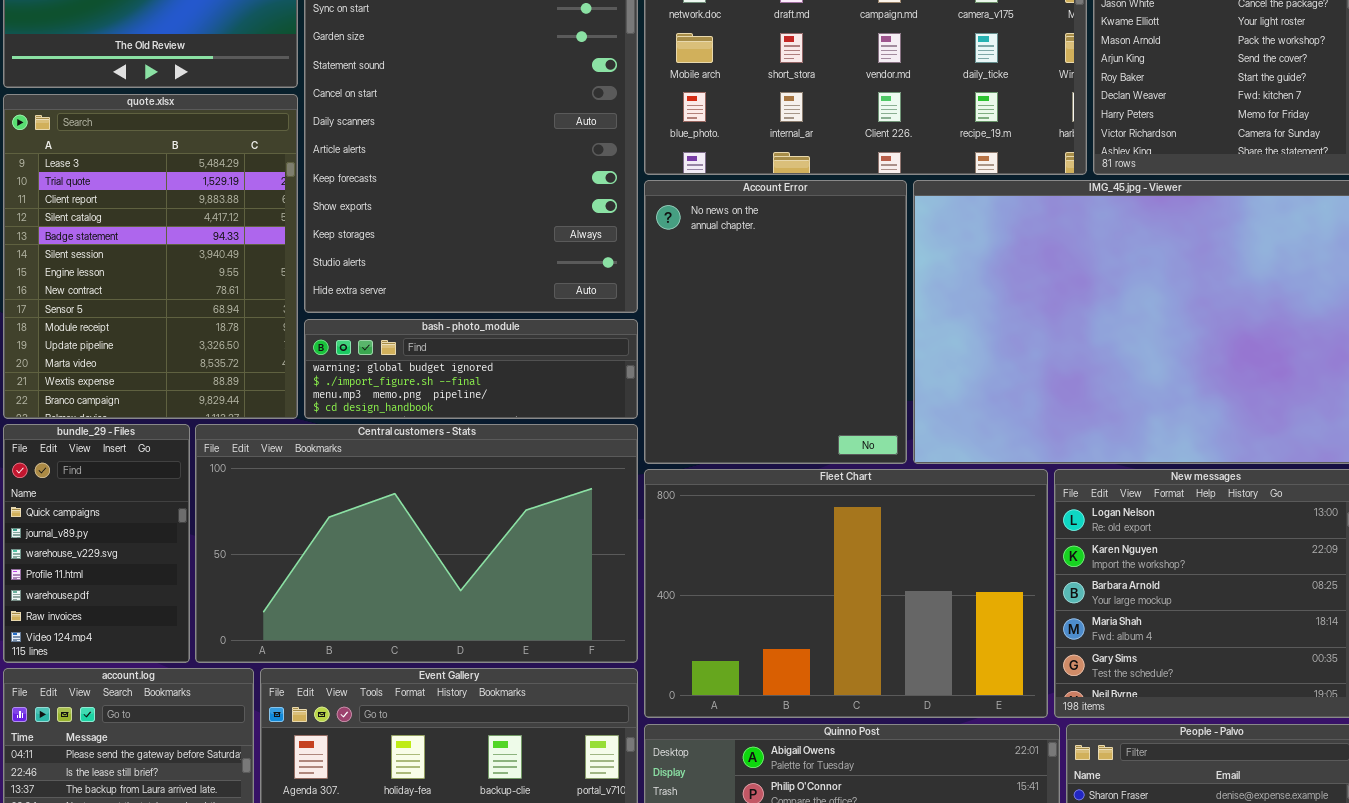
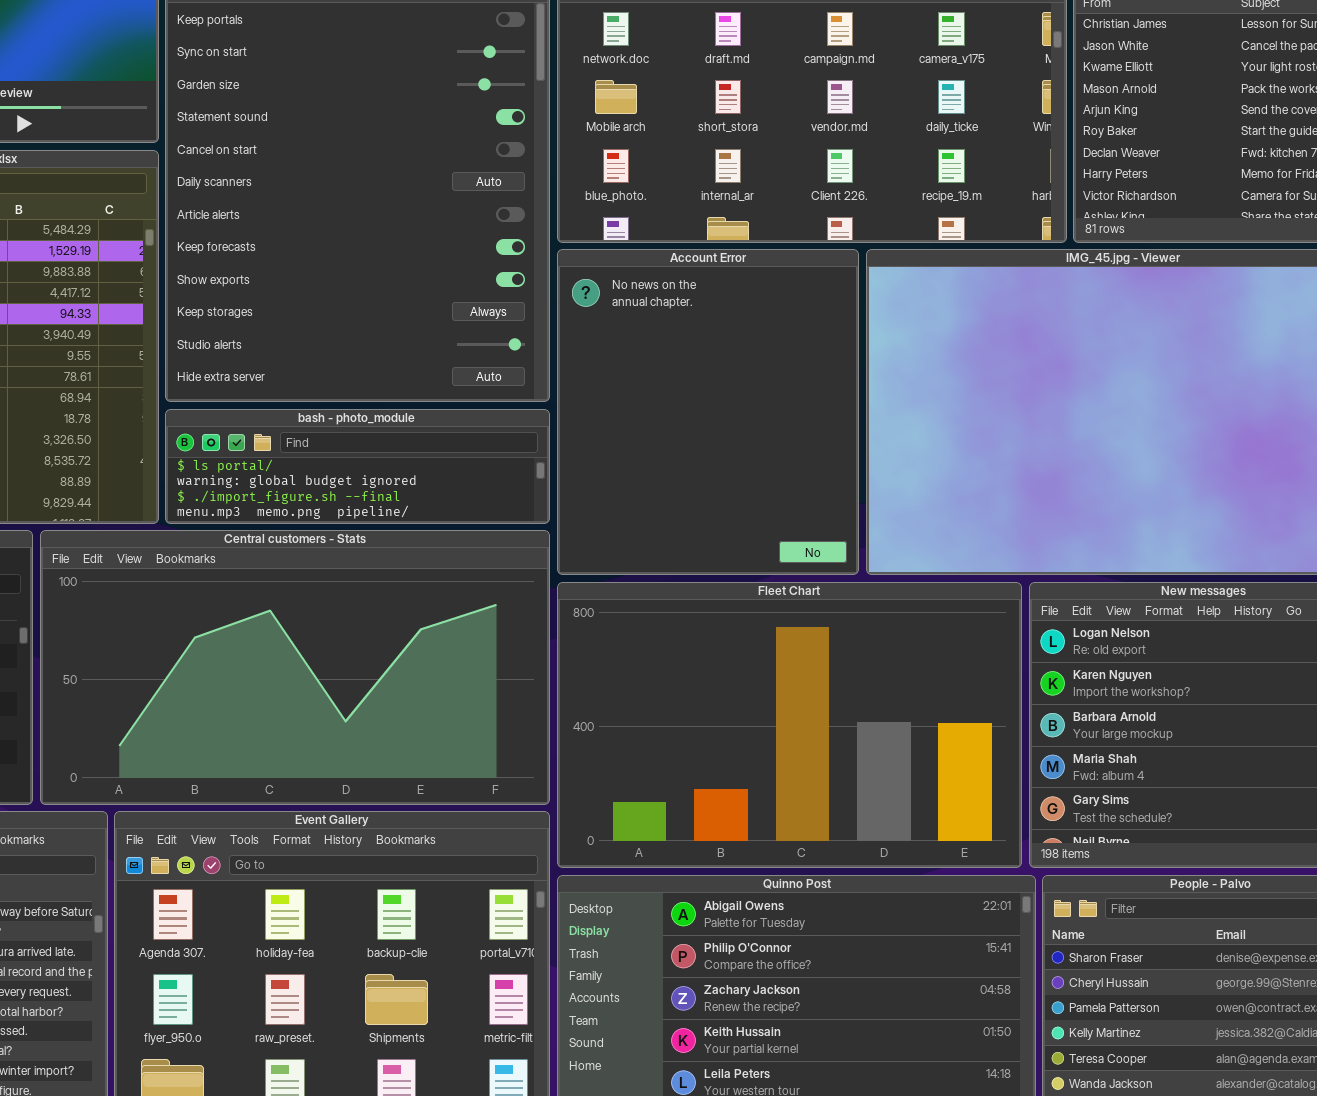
bash - photo_module: [304,319,638,419] -> [165,409,550,524], scrolled up 1 row

